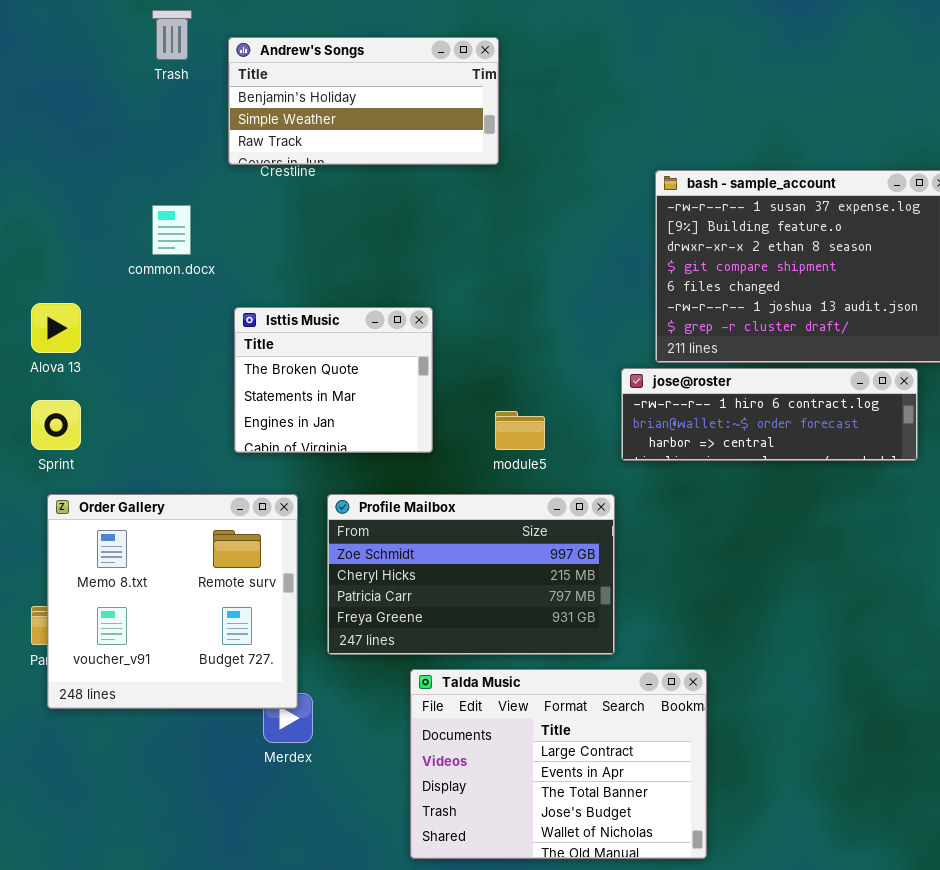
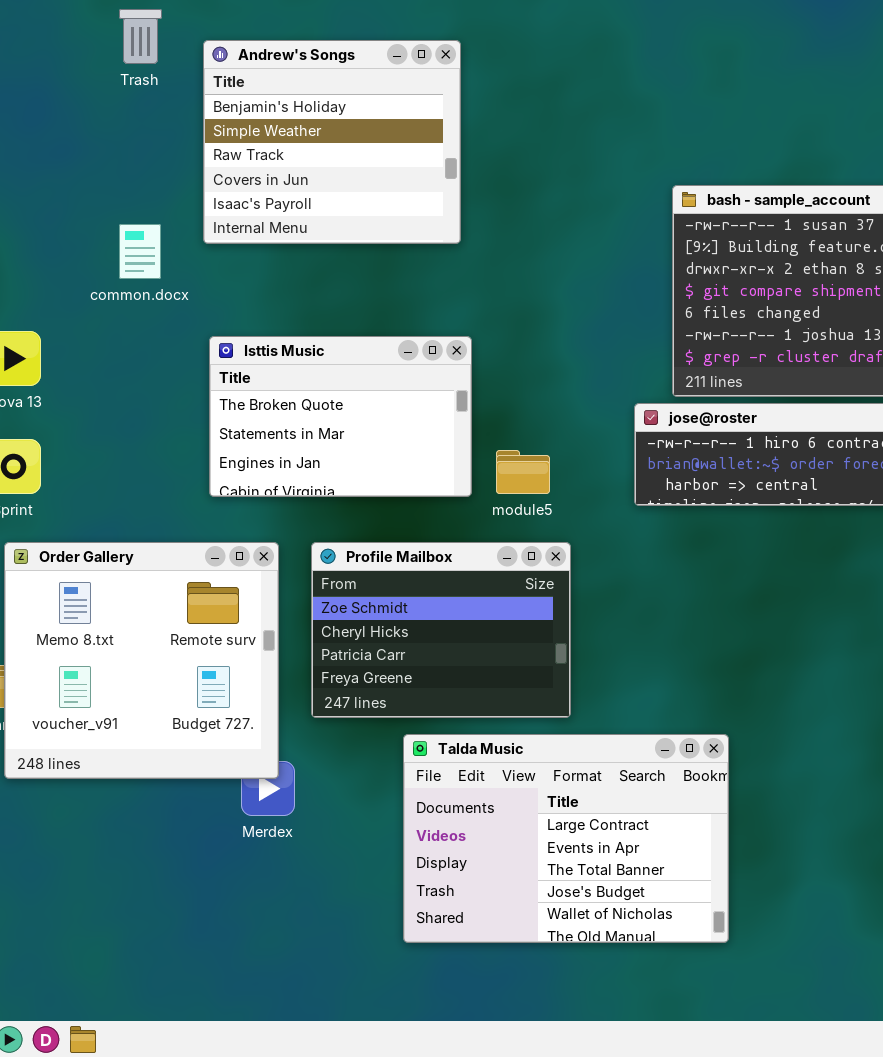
Andrew's Songs: [228,37,499,165] -> [203,40,461,244], resized
Isttis Music: [234,307,433,453] -> [209,336,472,497], resized
Profile Mailbox: [327,494,615,655] -> [311,542,571,718], resized

